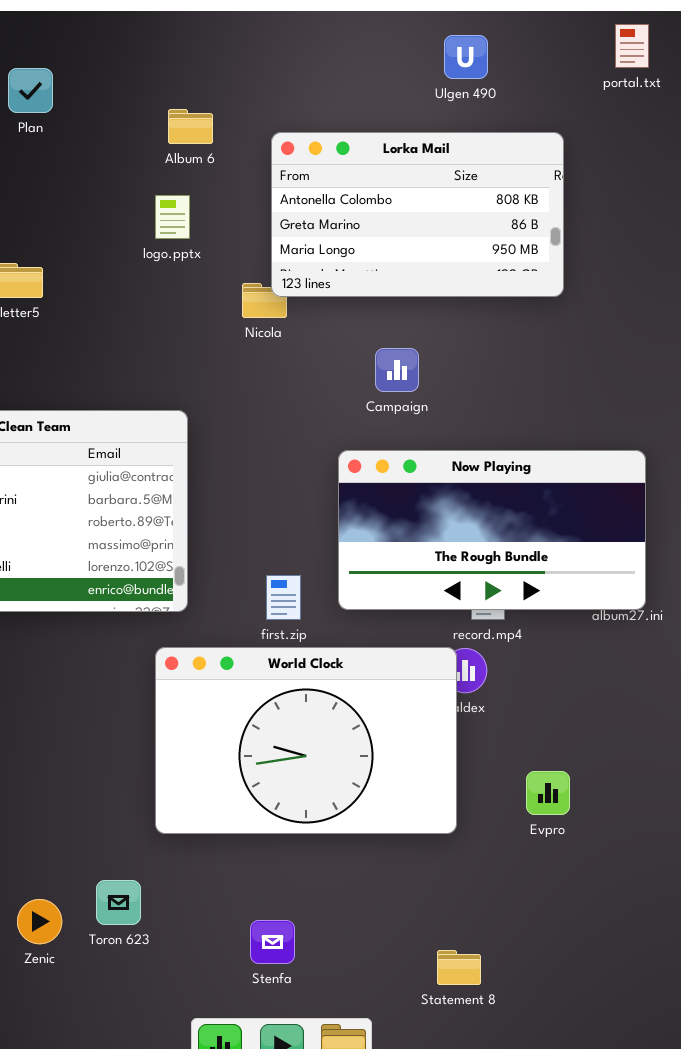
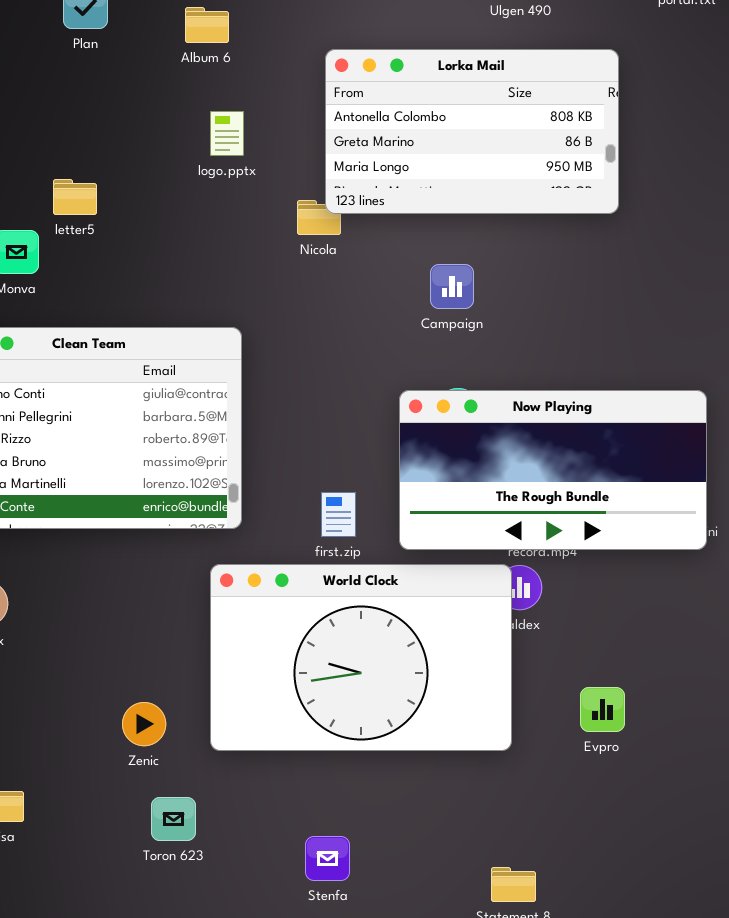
Album 6: [168,109,213,144] -> [185,7,229,43], moved
Now Playing: [338,450,646,610] -> [399,390,707,550], moved
Zenic: [17,899,62,944] -> [122,702,166,746], moved

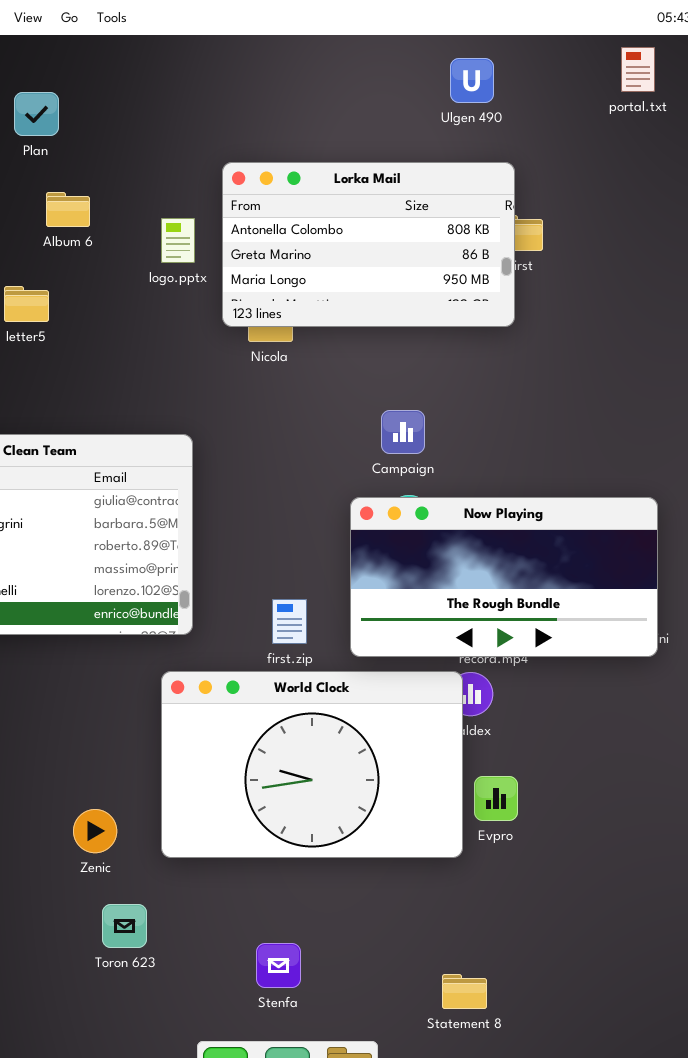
Album 6: [185,7,229,43] -> [46,192,90,227], moved
Lorka Mail: [325,49,619,214] -> [222,162,515,327], moved
Campaign: [430,264,474,309] -> [381,410,425,454], moved
Evpro: [580,687,625,732] -> [474,776,518,821], moved

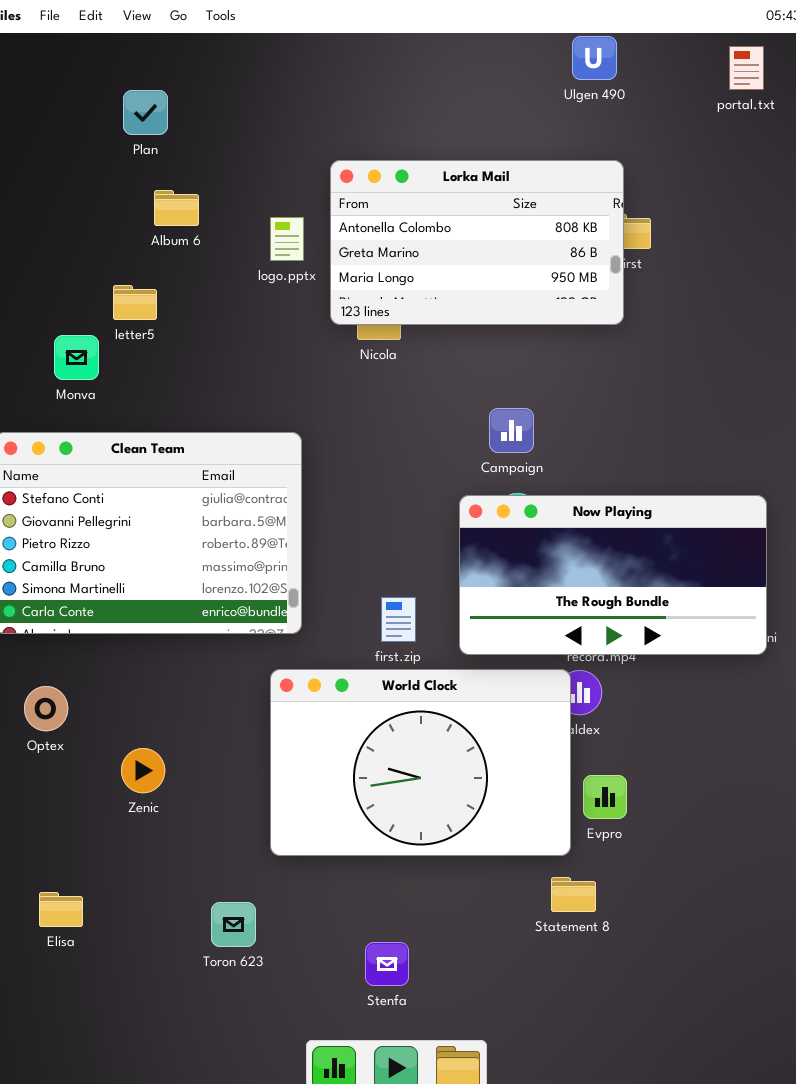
Ulgen 490: [450,58,494,103] -> [572,36,617,80], moved
Zenic: [73,809,117,853] -> [121,748,165,793], moved
Statement 8: [442,974,487,1009] -> [551,877,596,912], moved

